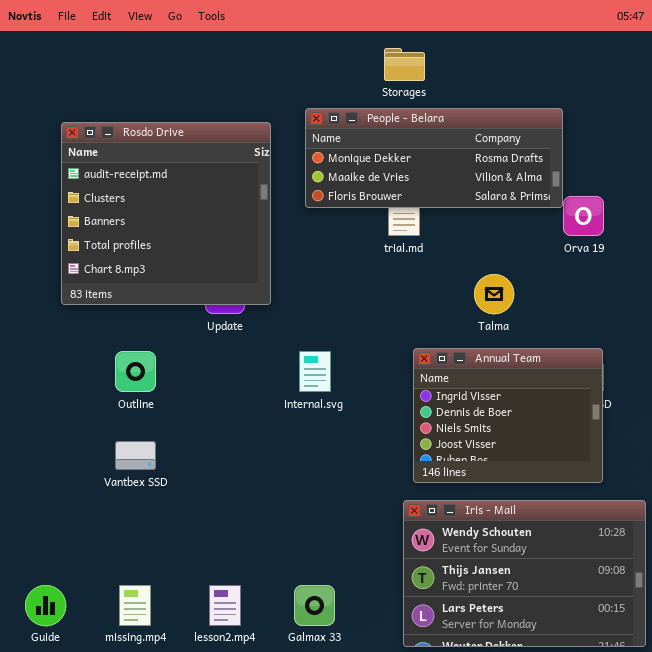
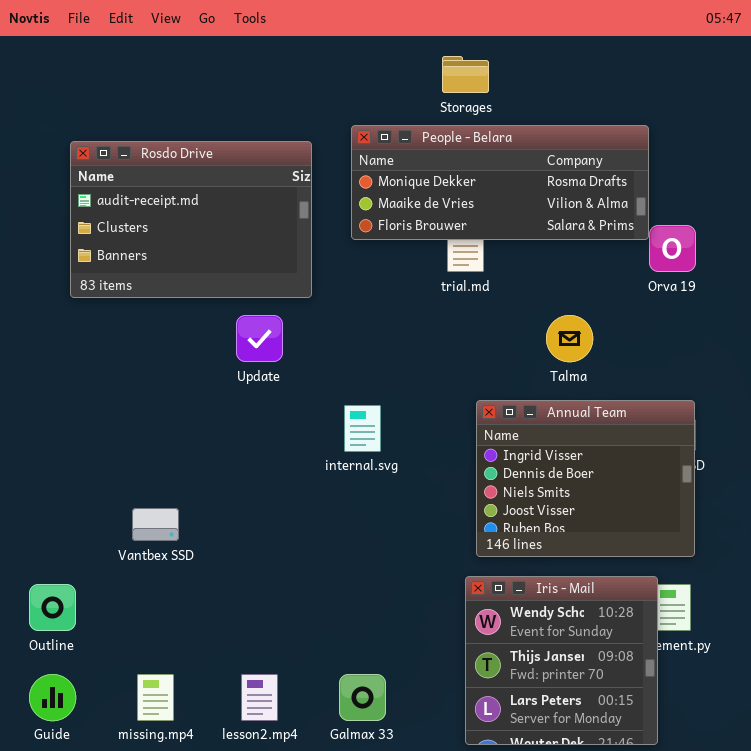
Rosdo Drive: [61,122,271,305] -> [70,141,312,298], resized
Outline: [115,351,156,392] -> [29,584,76,631], moved
Iris - Mail: [403,500,646,647] -> [465,576,658,745], resized

